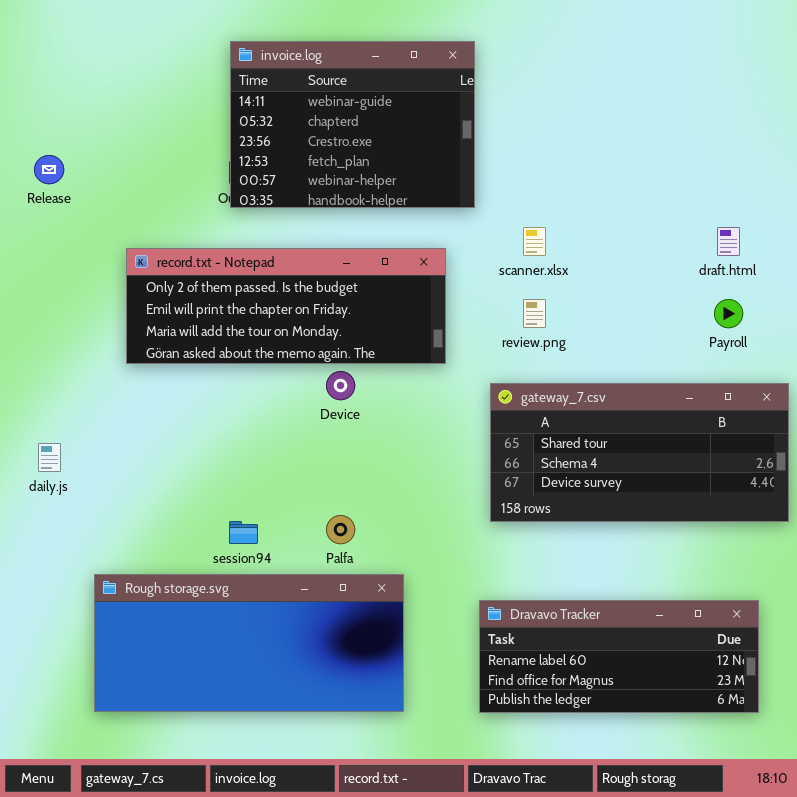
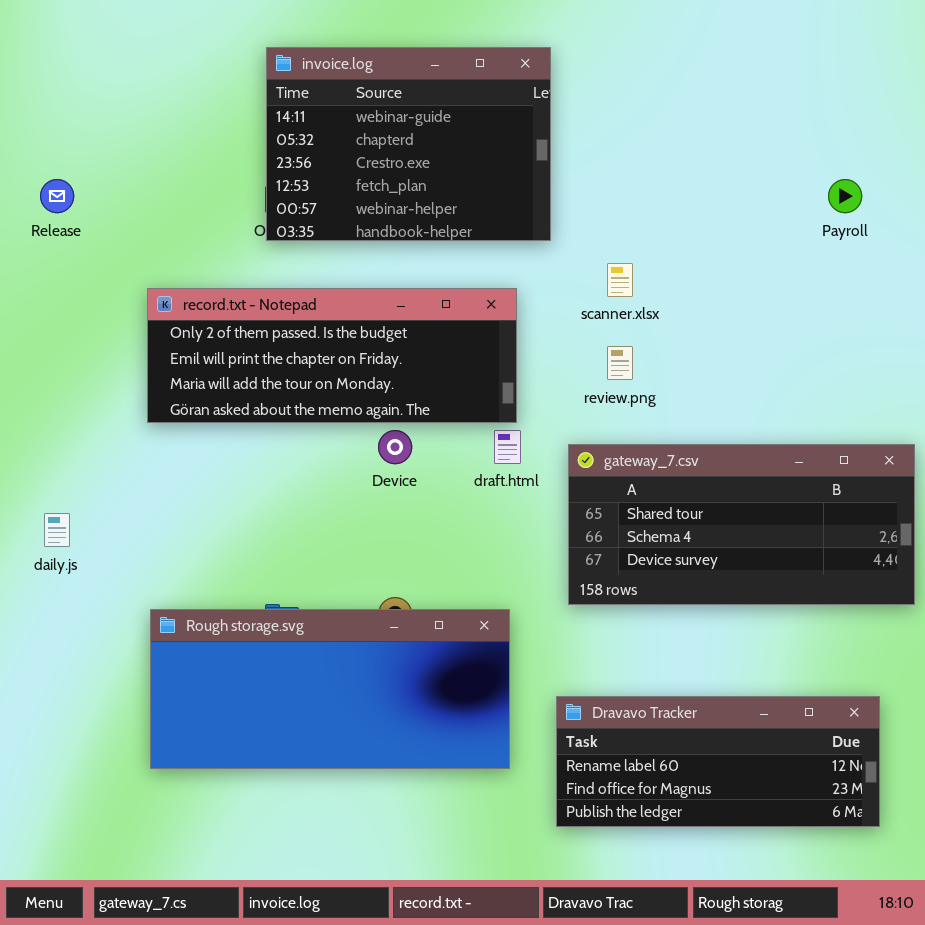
draft.html: [717,227,740,256] -> [494,430,521,464], moved
Payroll: [714,299,743,328] -> [828,179,862,213], moved
Rough storage.svg: [94,574,404,712] -> [150,609,510,769], moved

